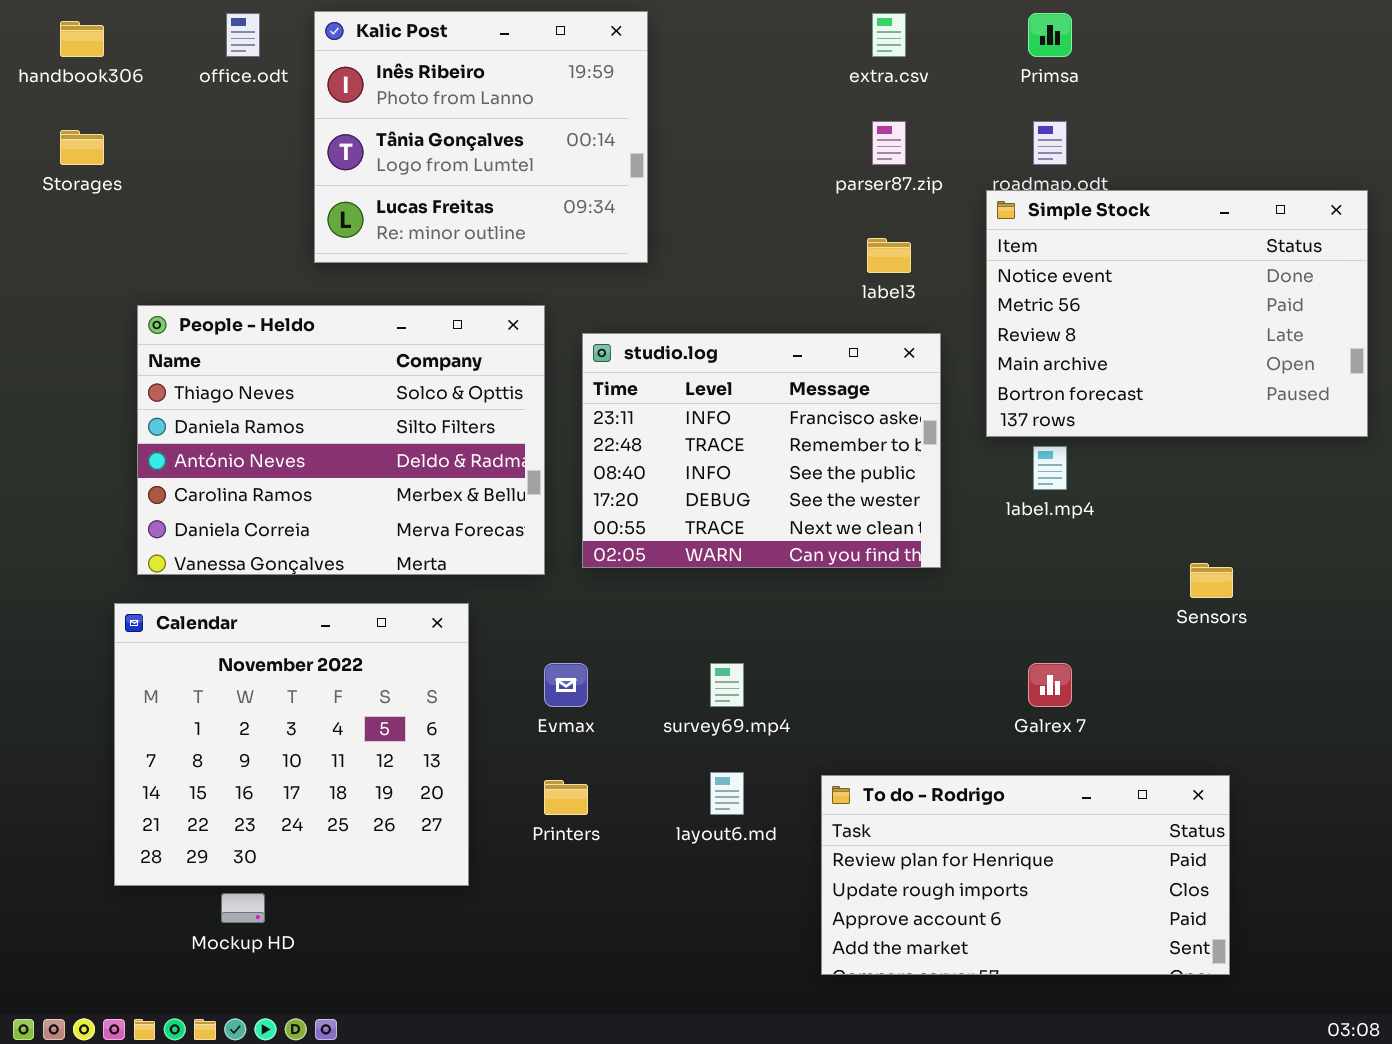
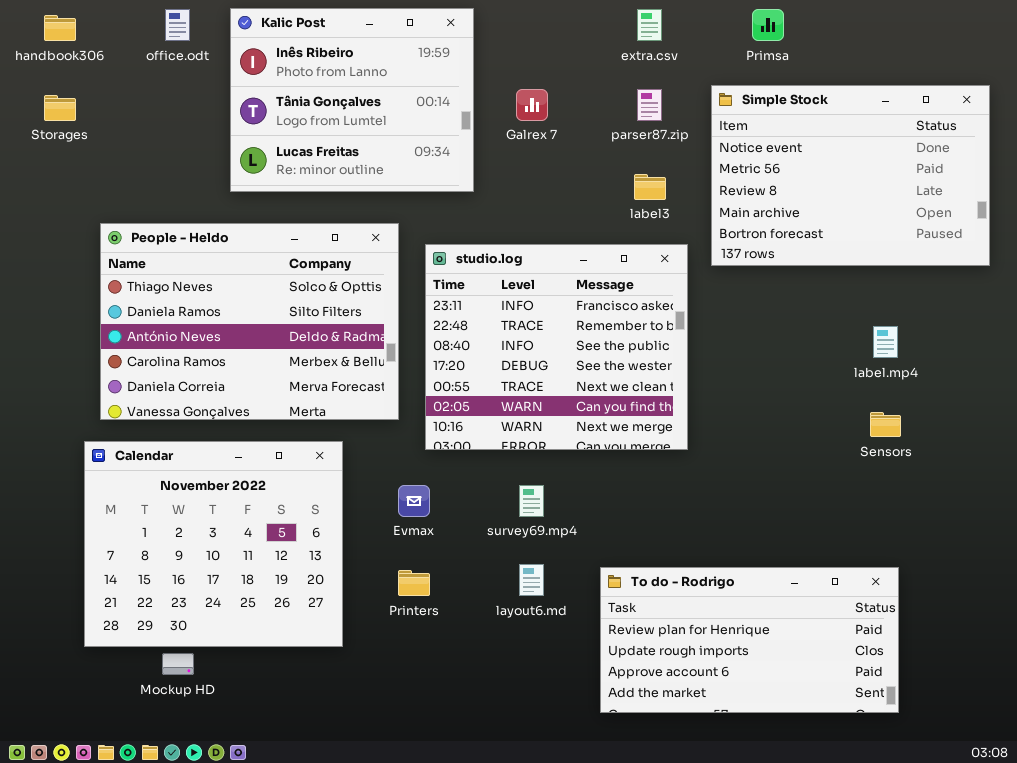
Simple Stock: [986,190,1368,437] -> [711,85,990,266], moved
studio.log: [582,333,941,568] -> [425,244,688,450], resized
label.mp4: [1033,446,1067,490] -> [873,326,898,358], moved
Galrex 7: [1028,663,1072,707] -> [516,89,548,121], moved

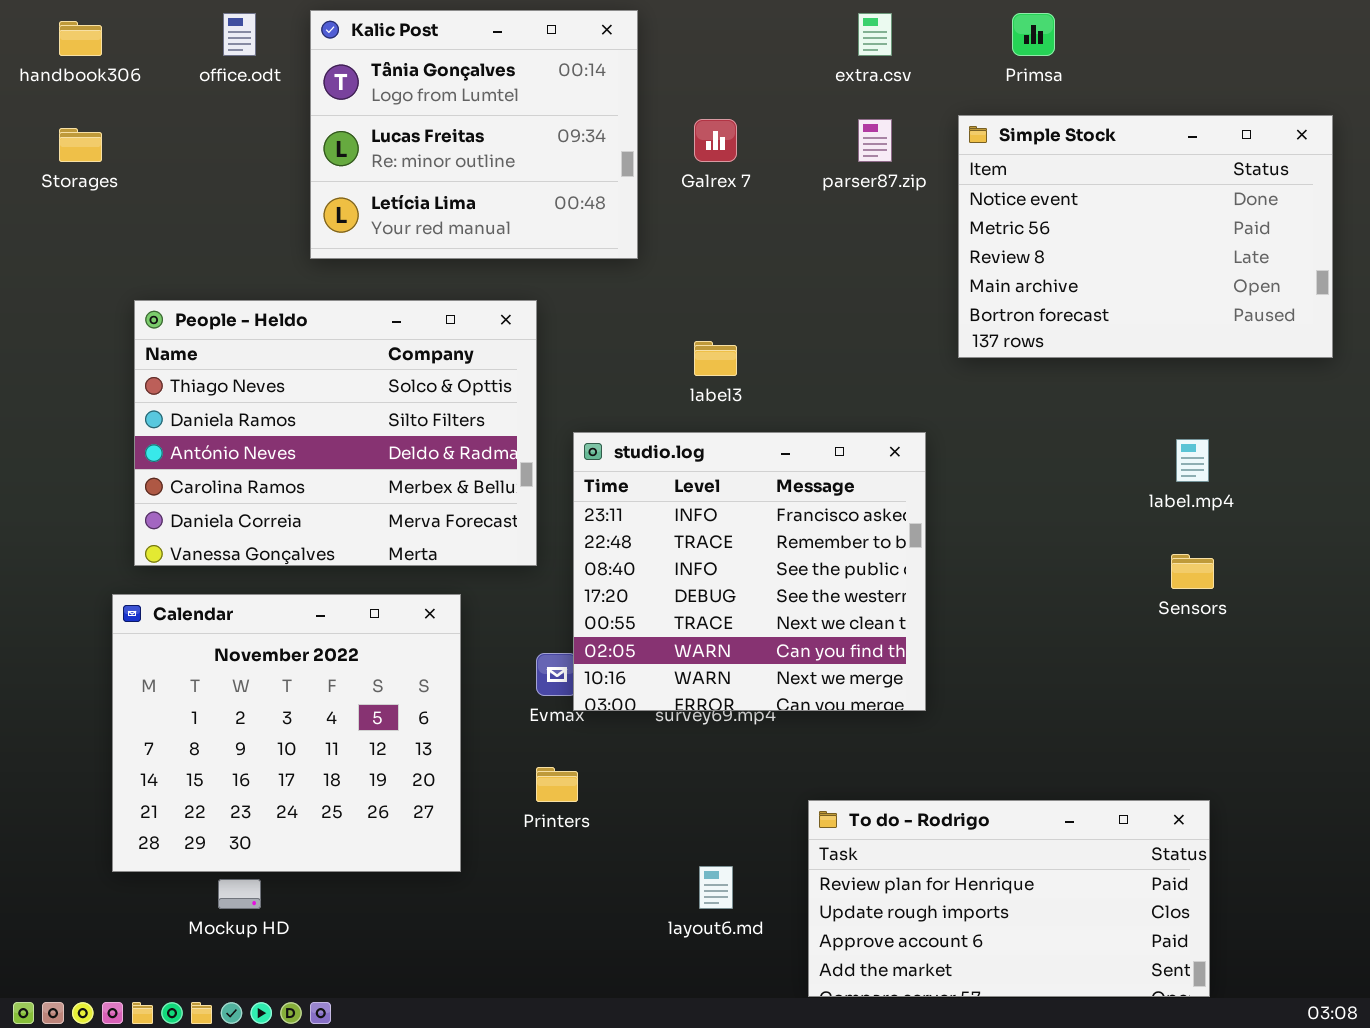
Kalic Post: [230,8,474,192] -> [310,10,638,259], scrolled down 1 row
label3: [634,174,666,200] -> [694,341,737,376], moved
studio.log: [425,244,688,450] -> [573,432,926,711], moved
layout6.md: [519,564,544,596] -> [699,866,733,909], moved
To do - Rodrigo: [600,567,899,713] -> [808,800,1210,997], moved

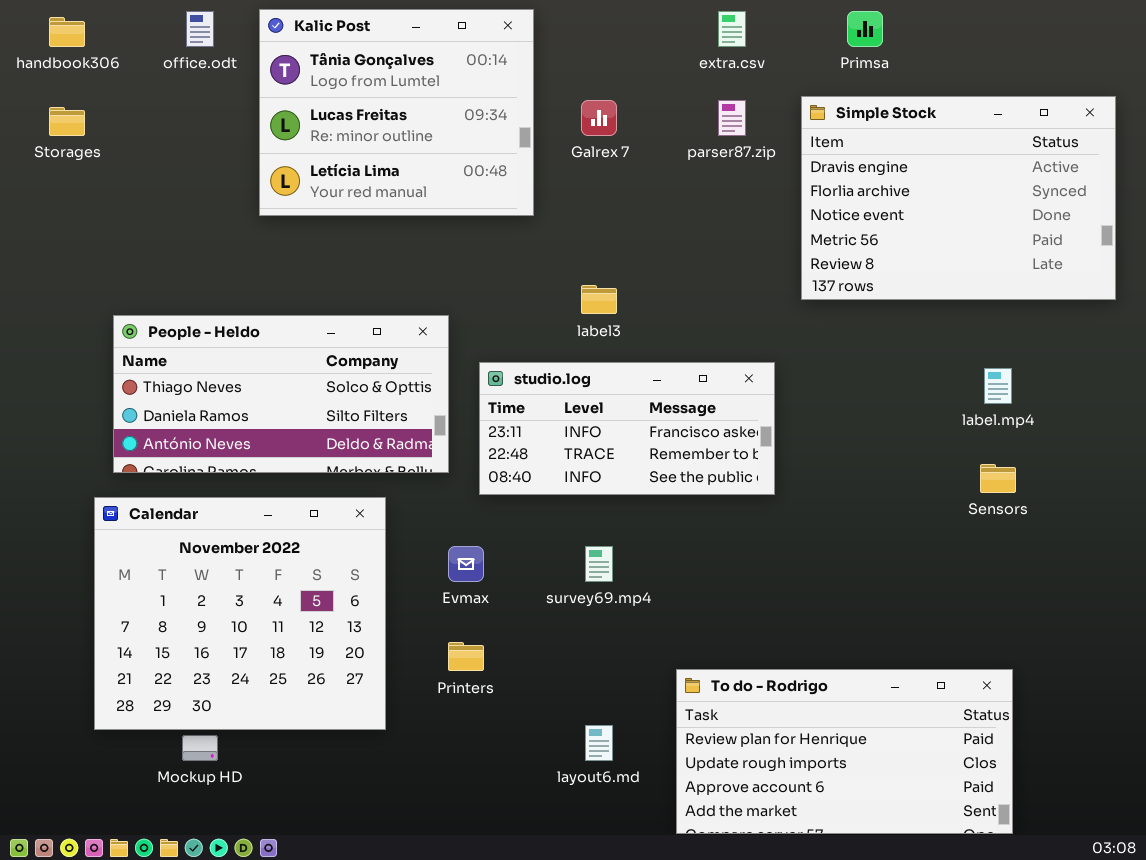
Simple Stock: [958,115,1333,358] -> [801,96,1116,300], scrolled up 2 rows
People - Heldo: [134,300,537,566] -> [113,315,449,473], resized
studio.log: [573,432,926,711] -> [479,362,775,495], resized

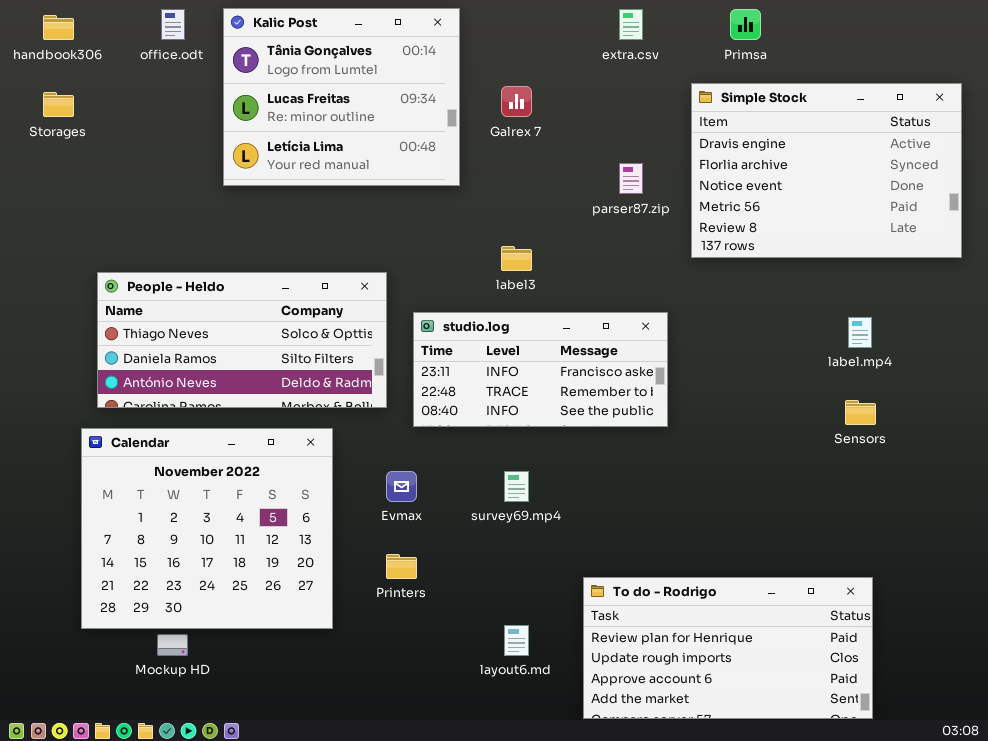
parser87.zip: [718,100,746,136] -> [619,163,643,194], moved

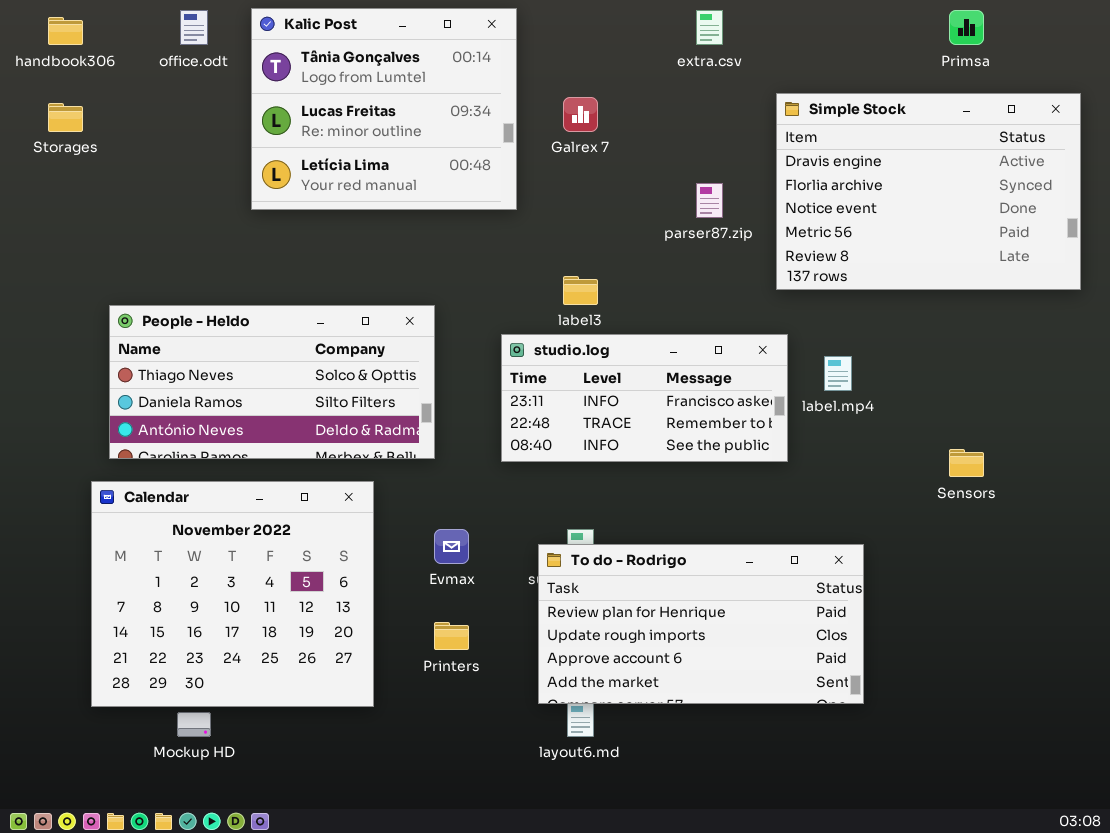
Primsa: [730,9,761,40] -> [949,10,984,45], moved
studio.log: [413,312,668,427] -> [501,334,788,462], moved
label.mp4: [848,317,872,348] -> [824,356,852,391], moved
To do - Rodrigo: [583,577,873,719] -> [538,544,864,704], moved

